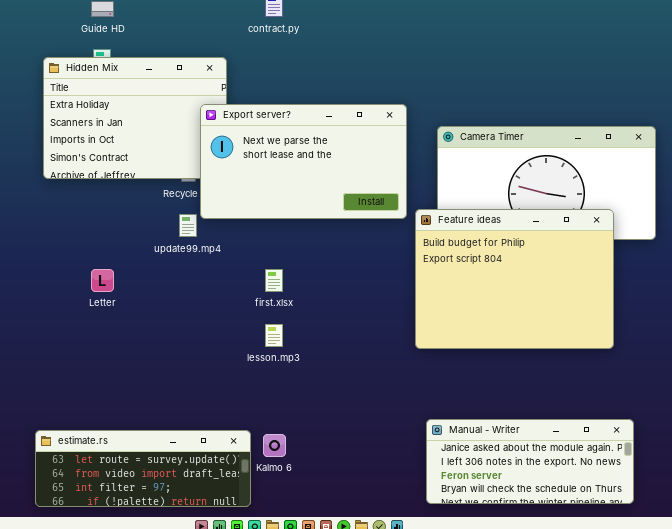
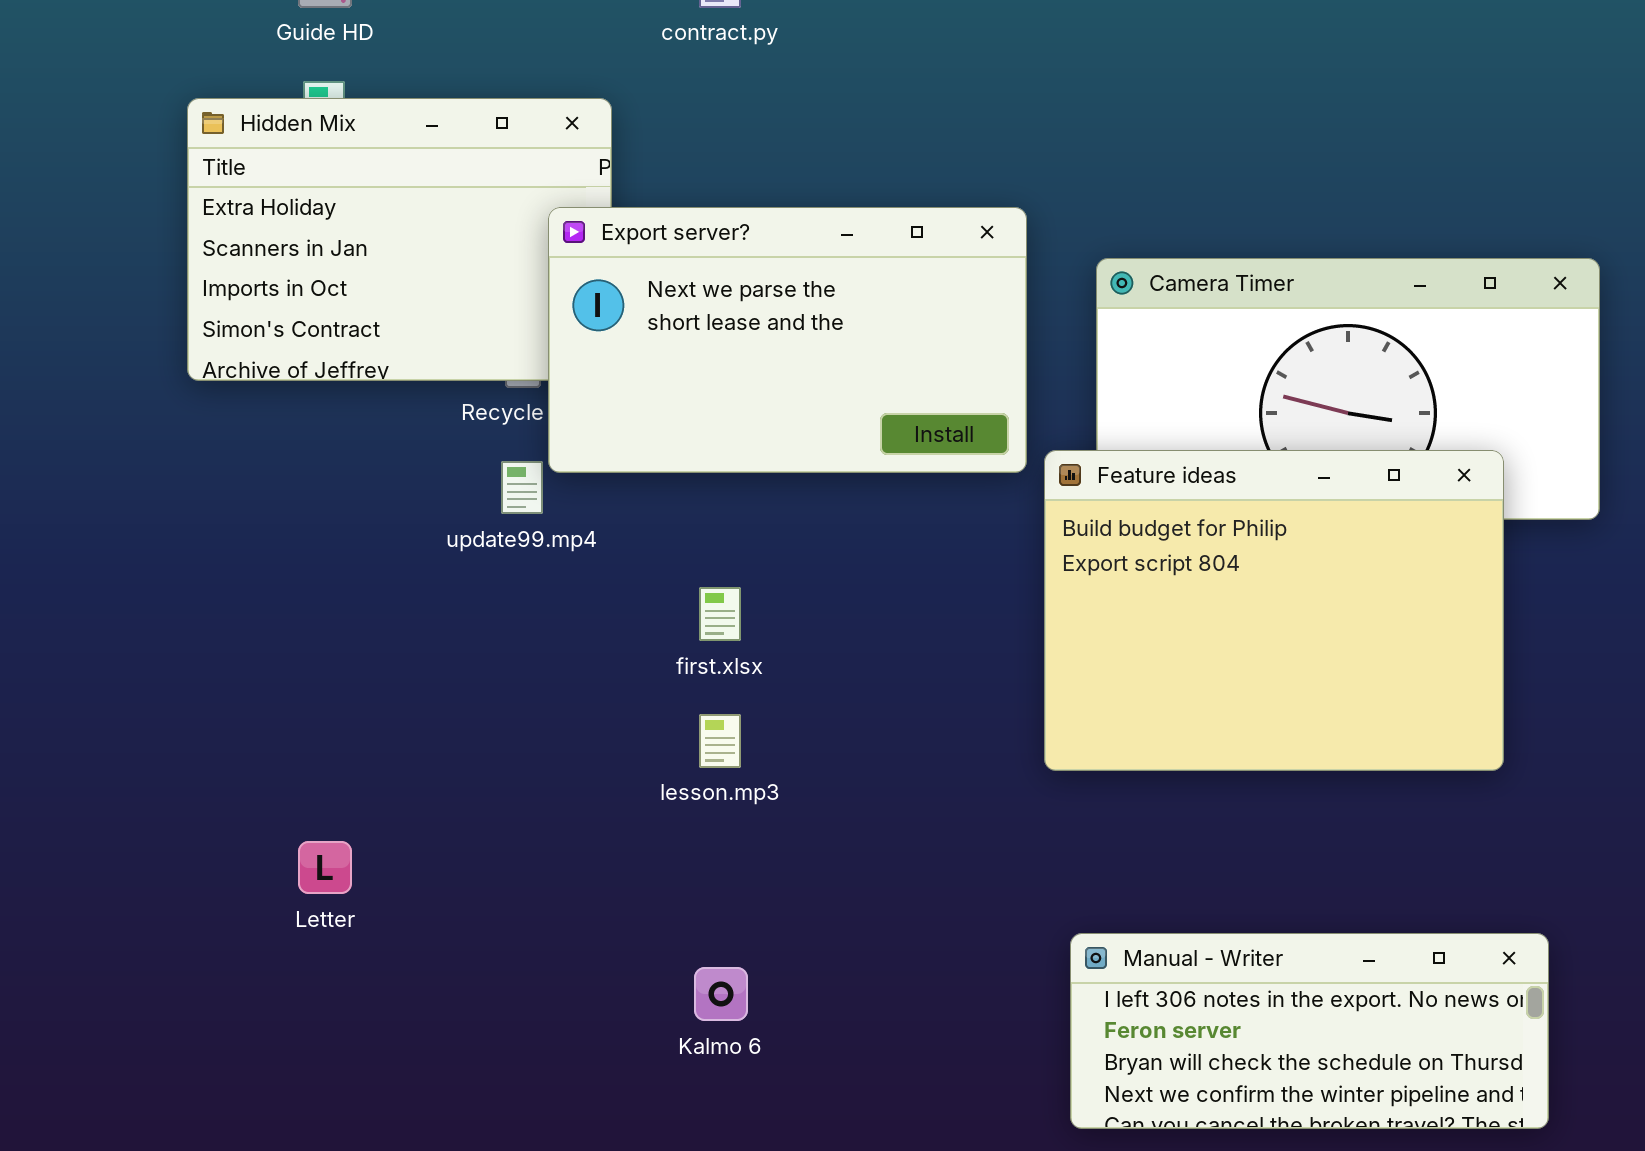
Letter: [91,269,114,292] -> [298,841,352,894], moved
Manual - Writer: [426,419,634,504] -> [1070,933,1549,1129], scrolled down 1 row
estimate.rs: [35,430,251,507] -> none, closed

